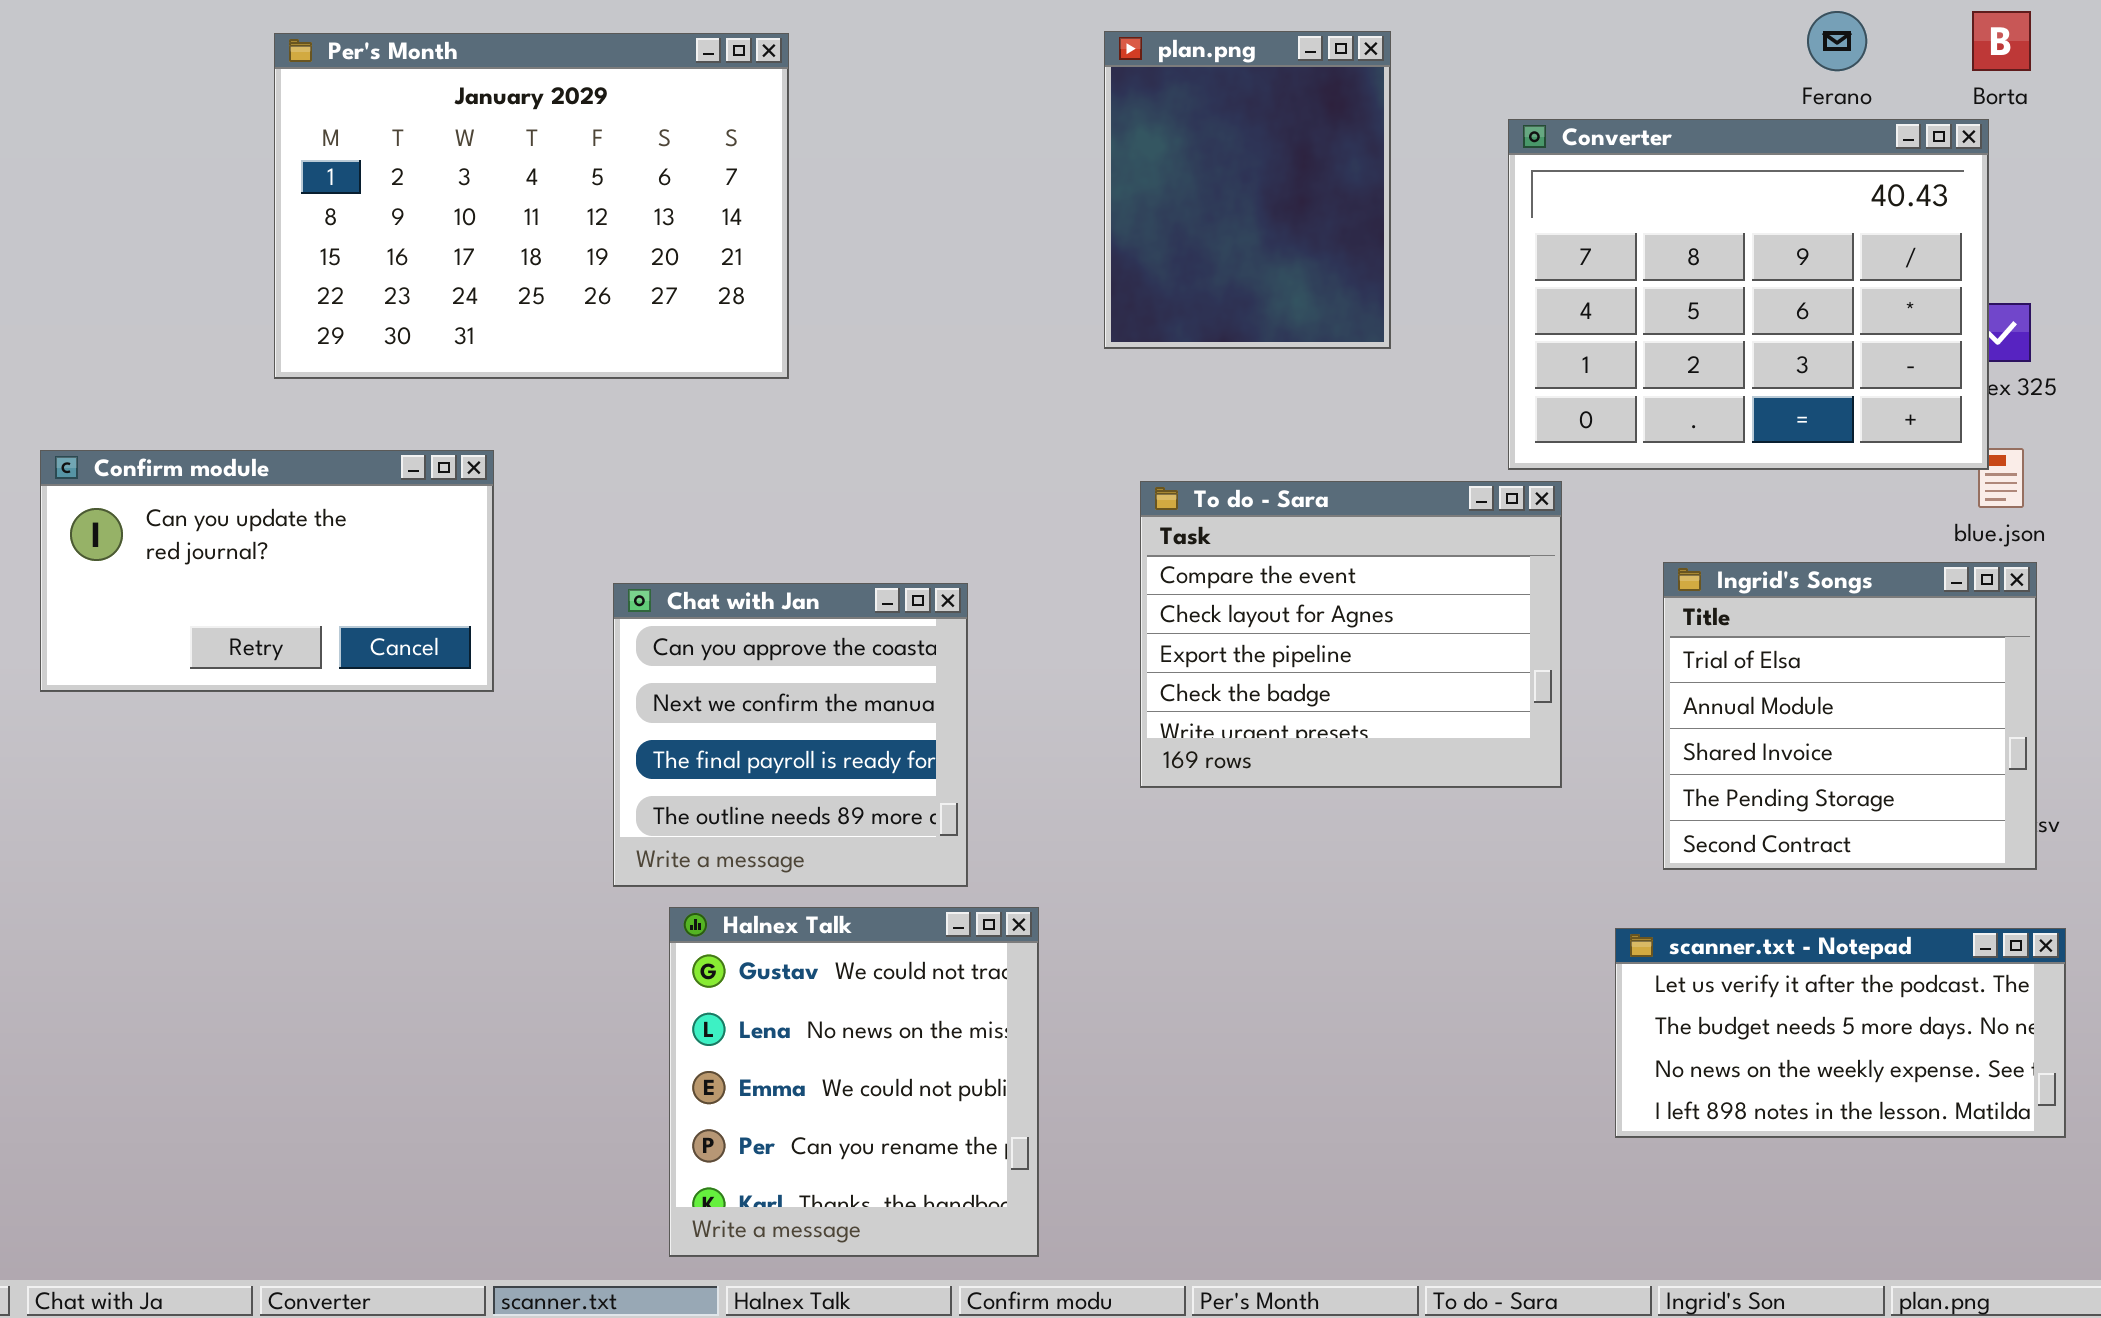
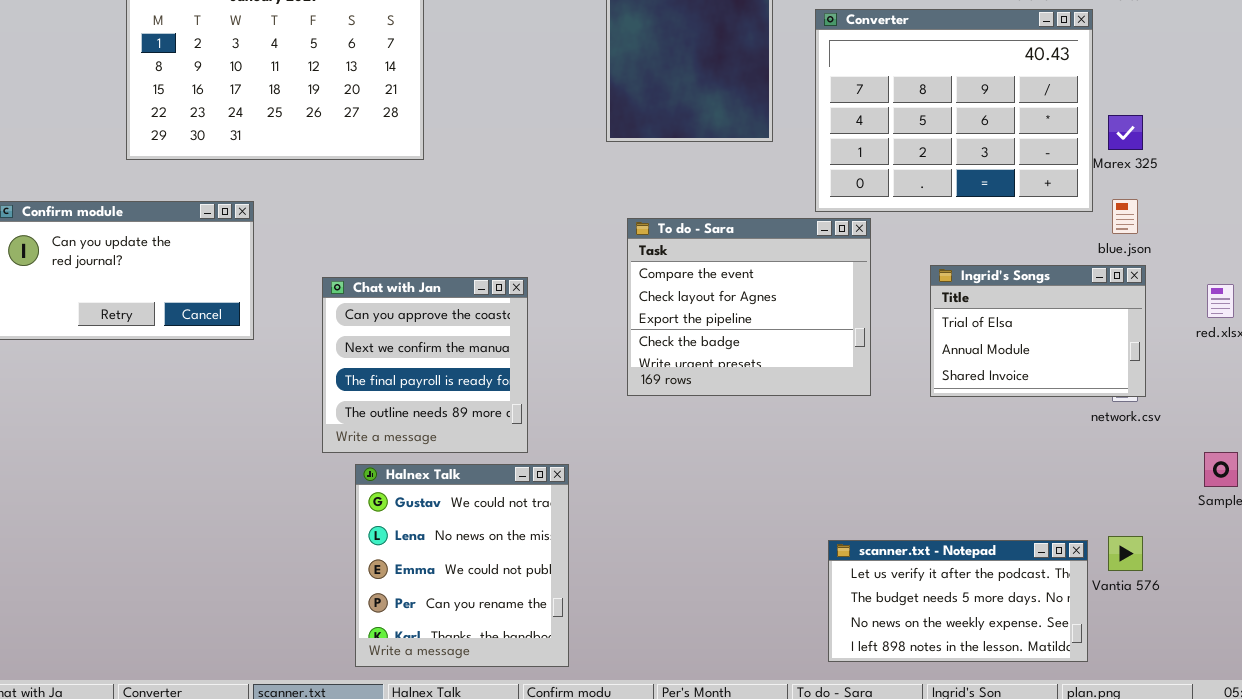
Converter: [1508,119,1989,470] -> [815,9,1093,212], moved
Ingrid's Songs: [1663,562,2037,870] -> [930,265,1146,397], resized
scanner.txt - Notepad: [1615,928,2066,1138] -> [828,540,1088,662], moved

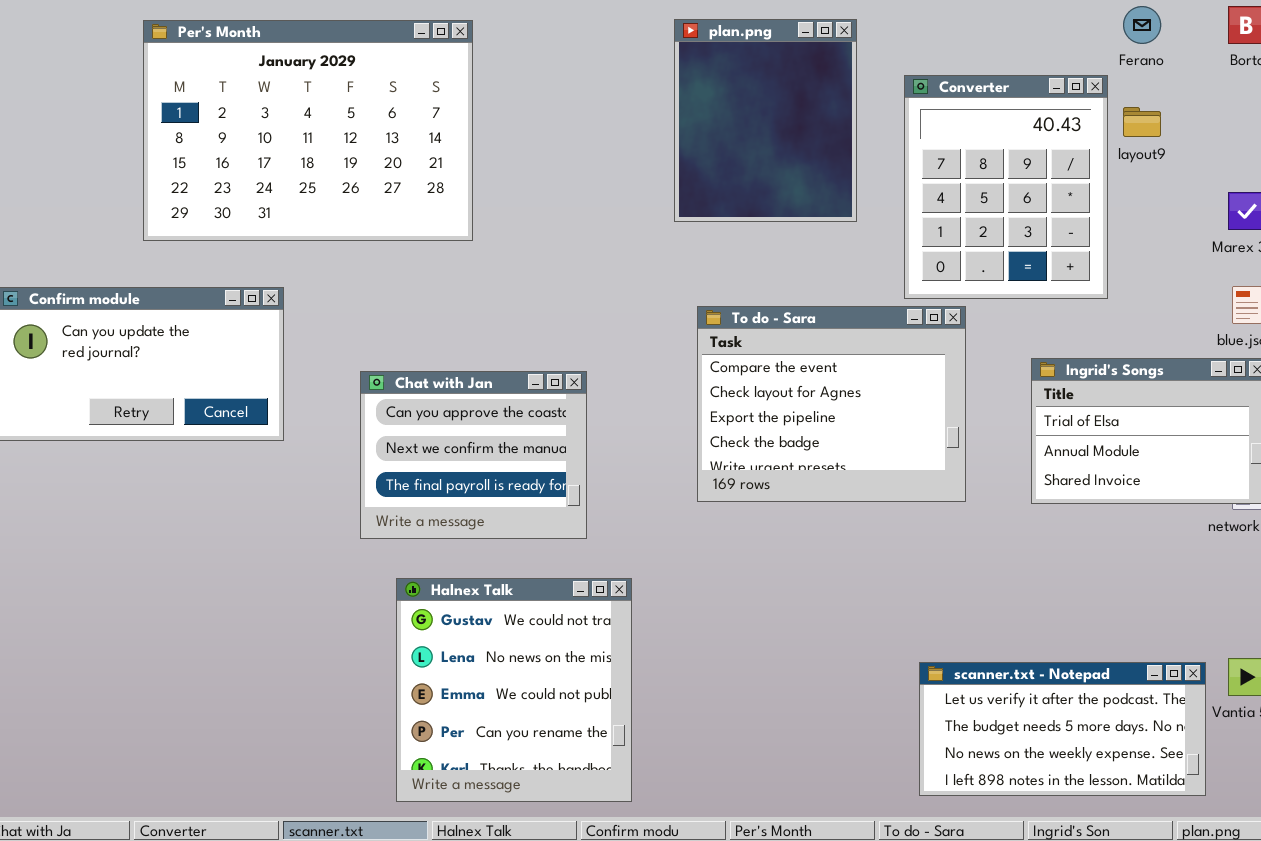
Converter: [815,9,1093,212] -> [904,75,1108,299], resized
Chat with Jan: [322,277,528,453] -> [360,371,587,539], resized

